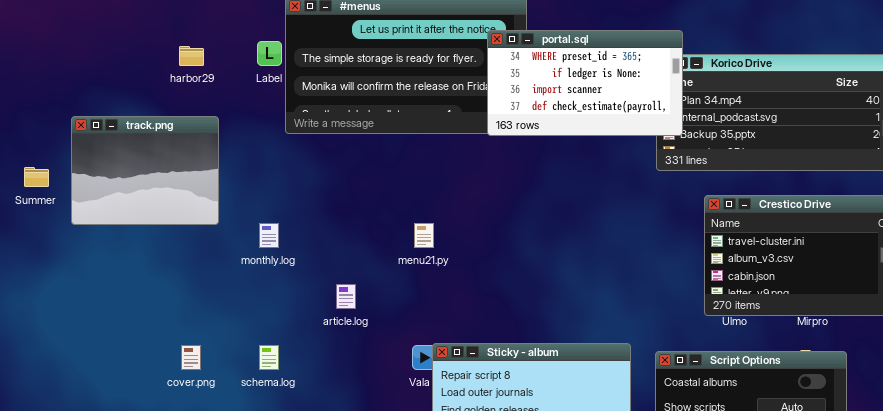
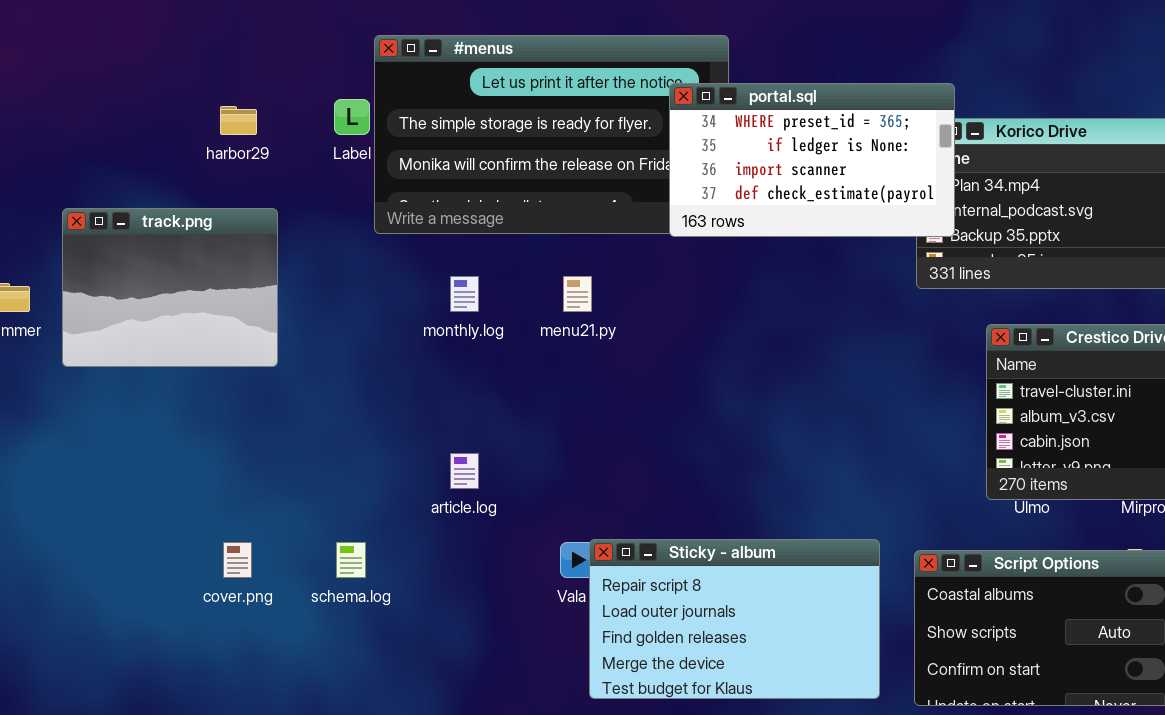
monthly.log: [259,223,279,248] -> [450,276,479,312], moved
menu21.py: [414,223,434,248] -> [563,276,592,312], moved

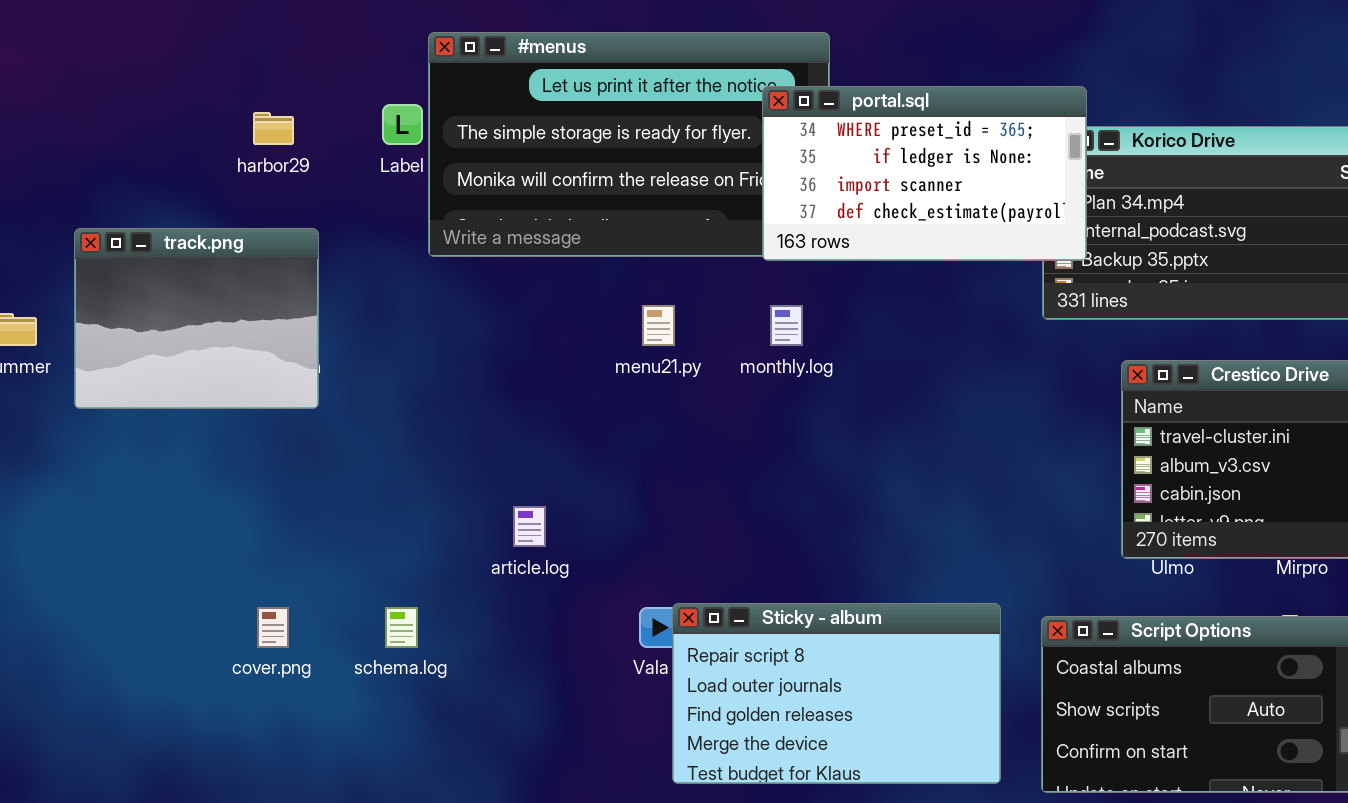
monthly.log: [450,276,479,312] -> [770,305,803,346], moved

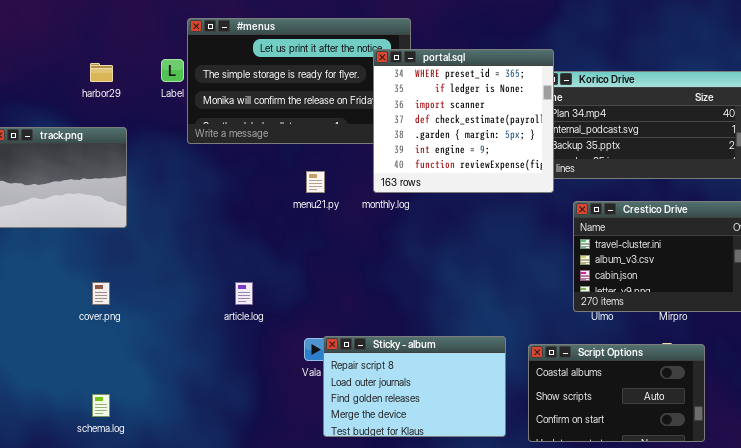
portal.sql: [762,86,1087,261] -> [373,49,554,193], resized
cover.png: [257,607,289,648] -> [92,282,110,305], moved
schema.log: [385,607,418,648] -> [92,394,110,417], moved

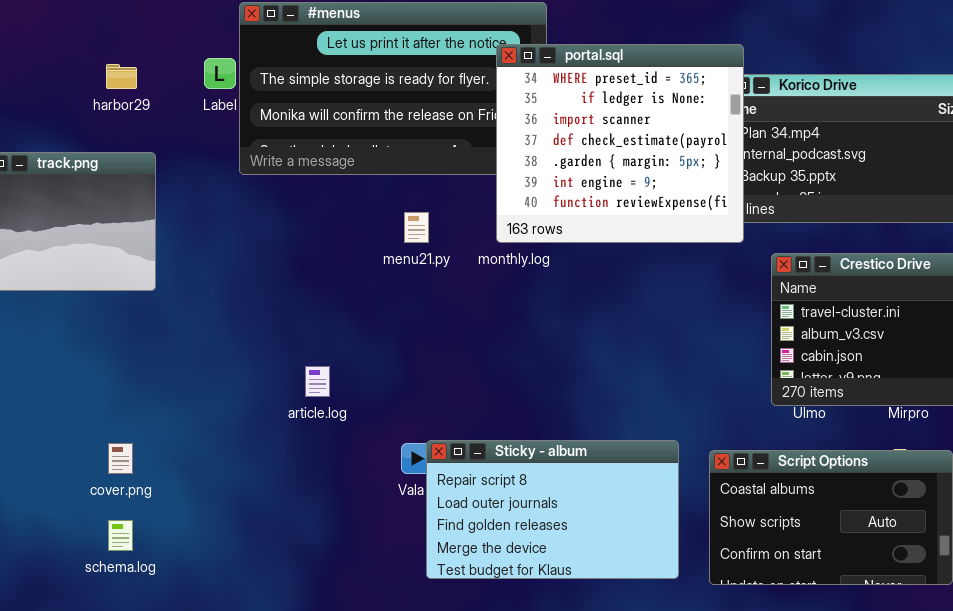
cover.png: [92,282,110,305] -> [108,443,133,474], moved

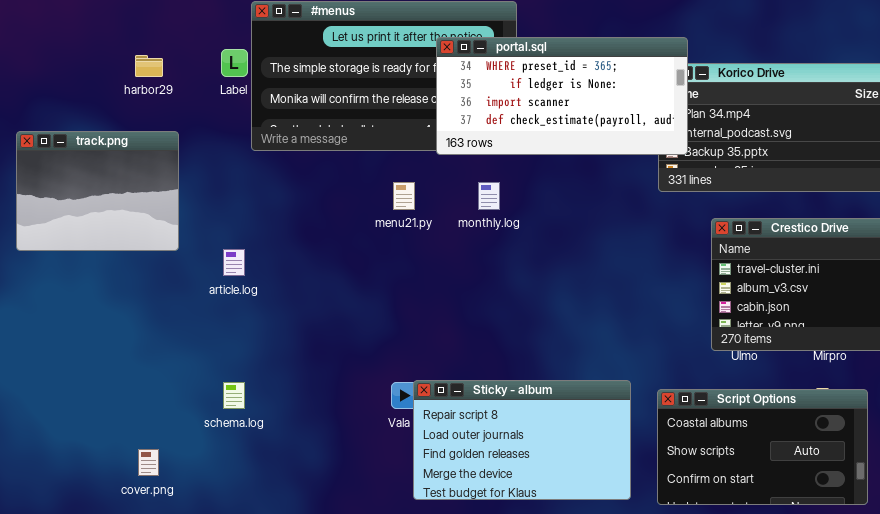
portal.sql: [496,44,744,243] -> [436,37,688,155], resized
article.log: [305,366,330,397] -> [223,249,245,276], moved
cover.png: [108,443,133,474] -> [138,449,159,476], moved
schema.log: [108,520,133,551] -> [223,382,245,409], moved

